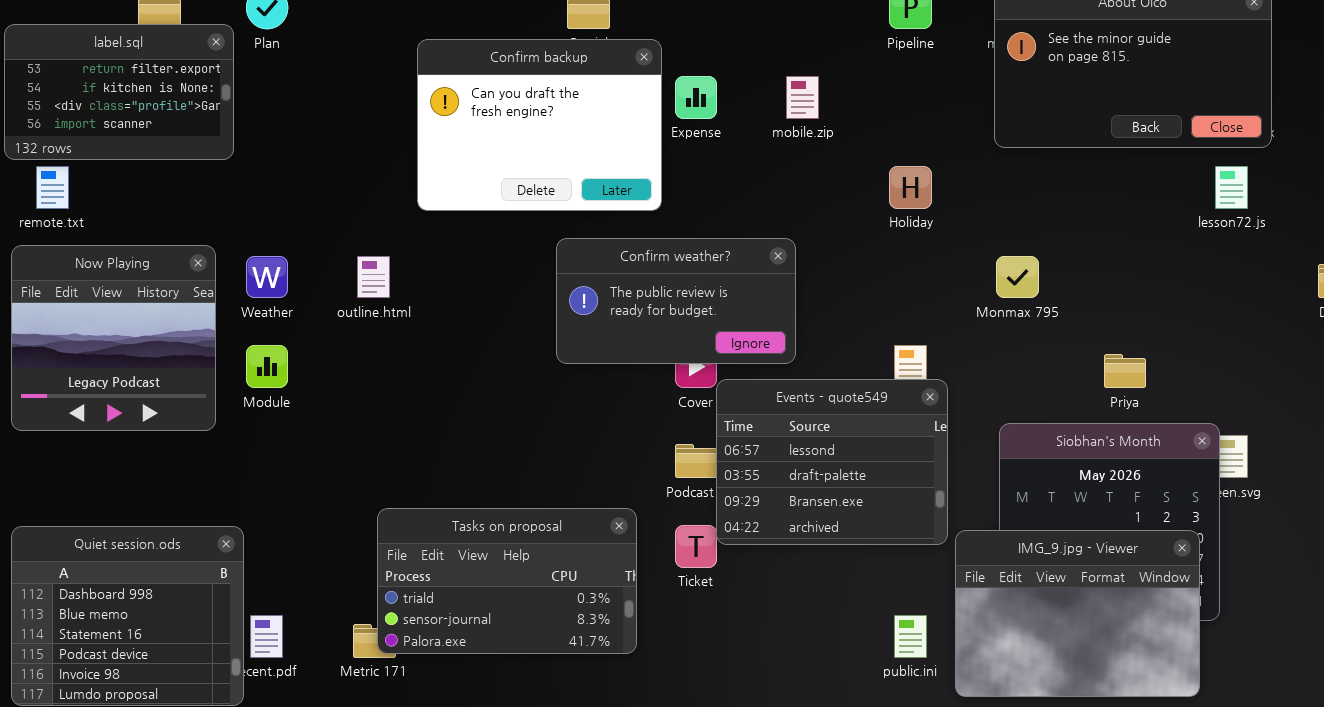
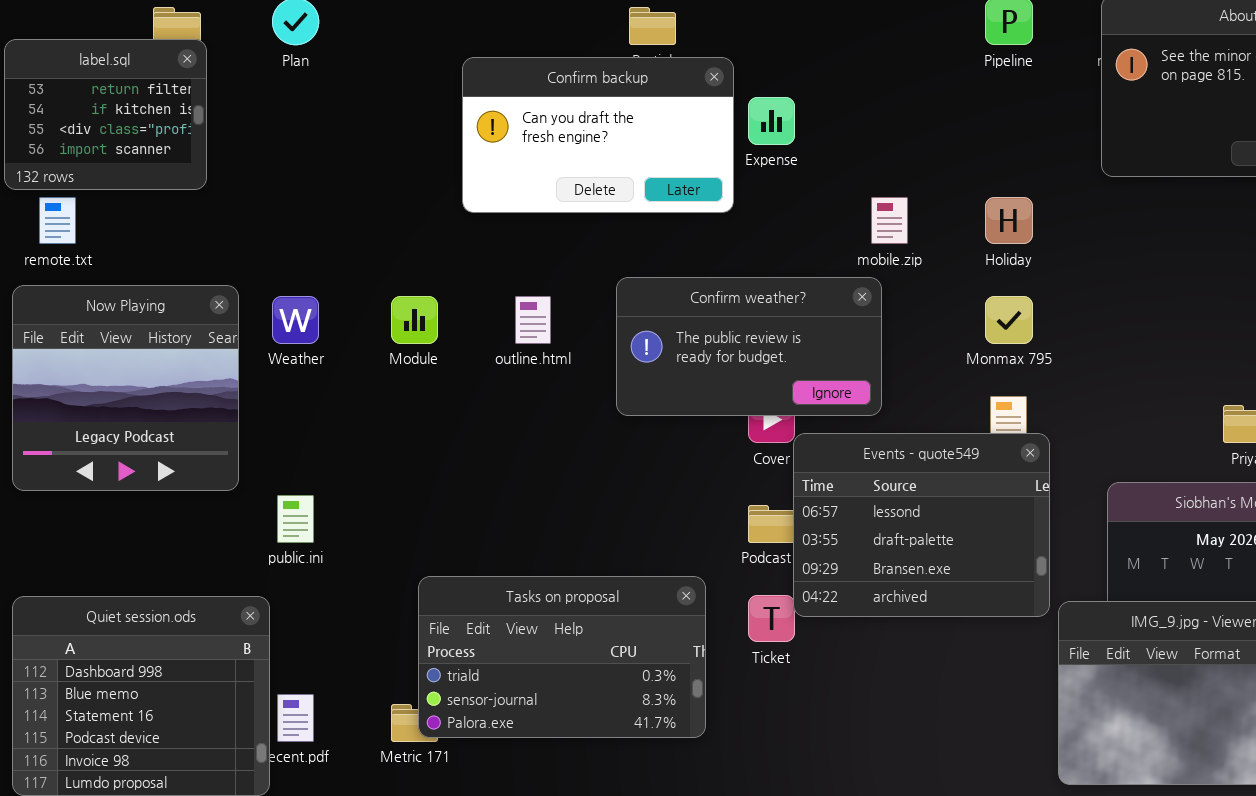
label.sql: [4,24,234,160] -> [4,39,207,190], resized
Confirm backup: [417,39,662,211] -> [462,57,734,213], resized
mobile.zip: [786,76,819,119] -> [871,197,908,244], moved
outline.html: [357,256,390,298] -> [515,296,551,344], moved
Monmax 795: [996,256,1039,298] -> [985,296,1033,344], moved
Module: [246,345,288,388] -> [391,296,438,344], moved
public.ini: [894,615,927,658] -> [277,495,314,543], moved

